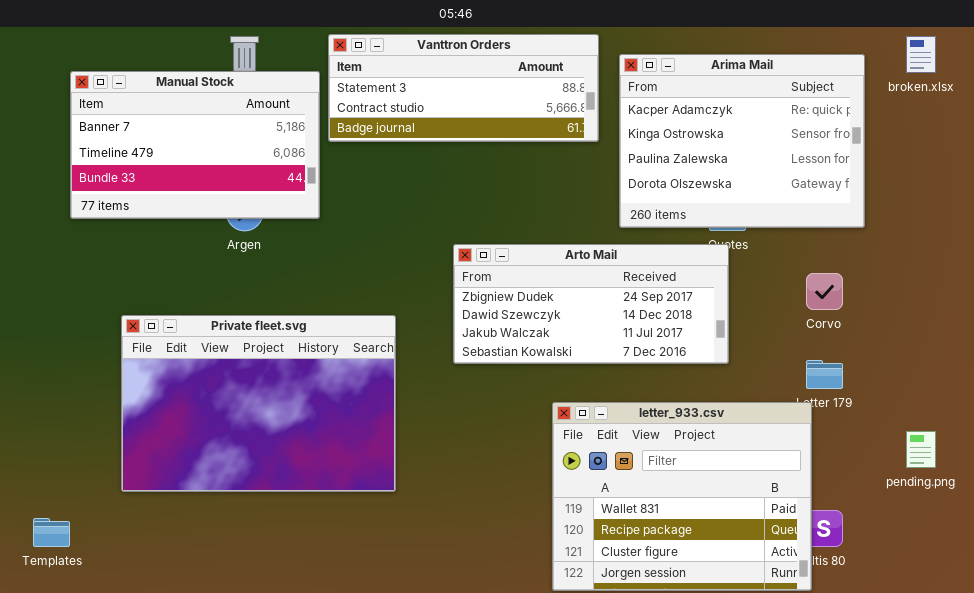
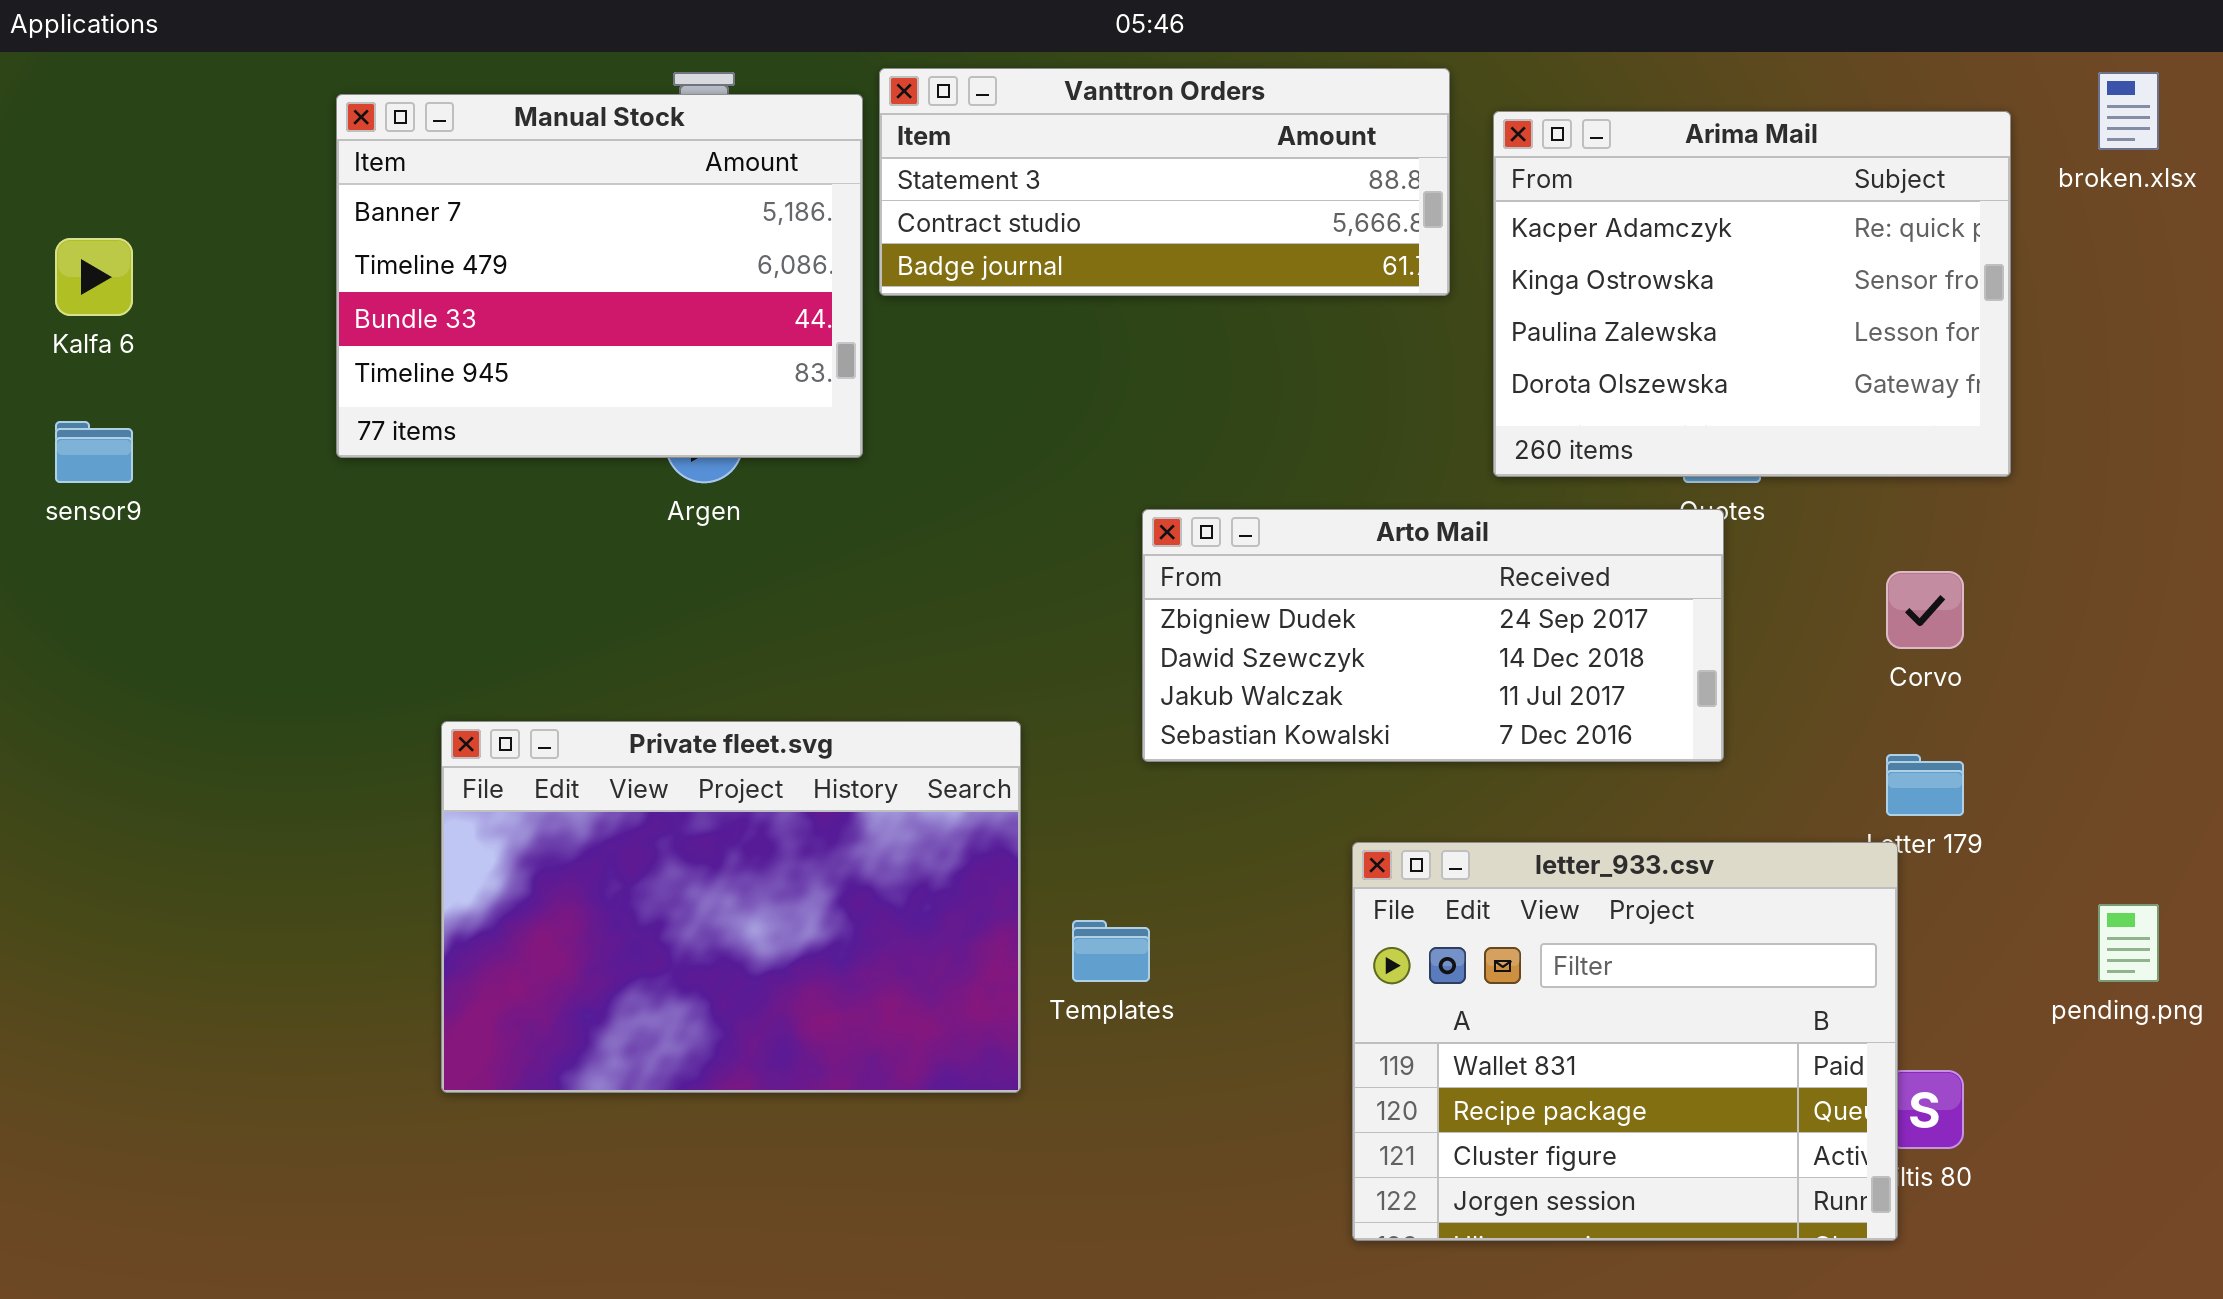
Manual Stock: [70,71,320,219] -> [336,94,863,458], resized
Private fleet.svg: [121,315,396,492] -> [441,721,1021,1093], moved
Templates: [33,518,70,547] -> [1072,920,1150,982], moved

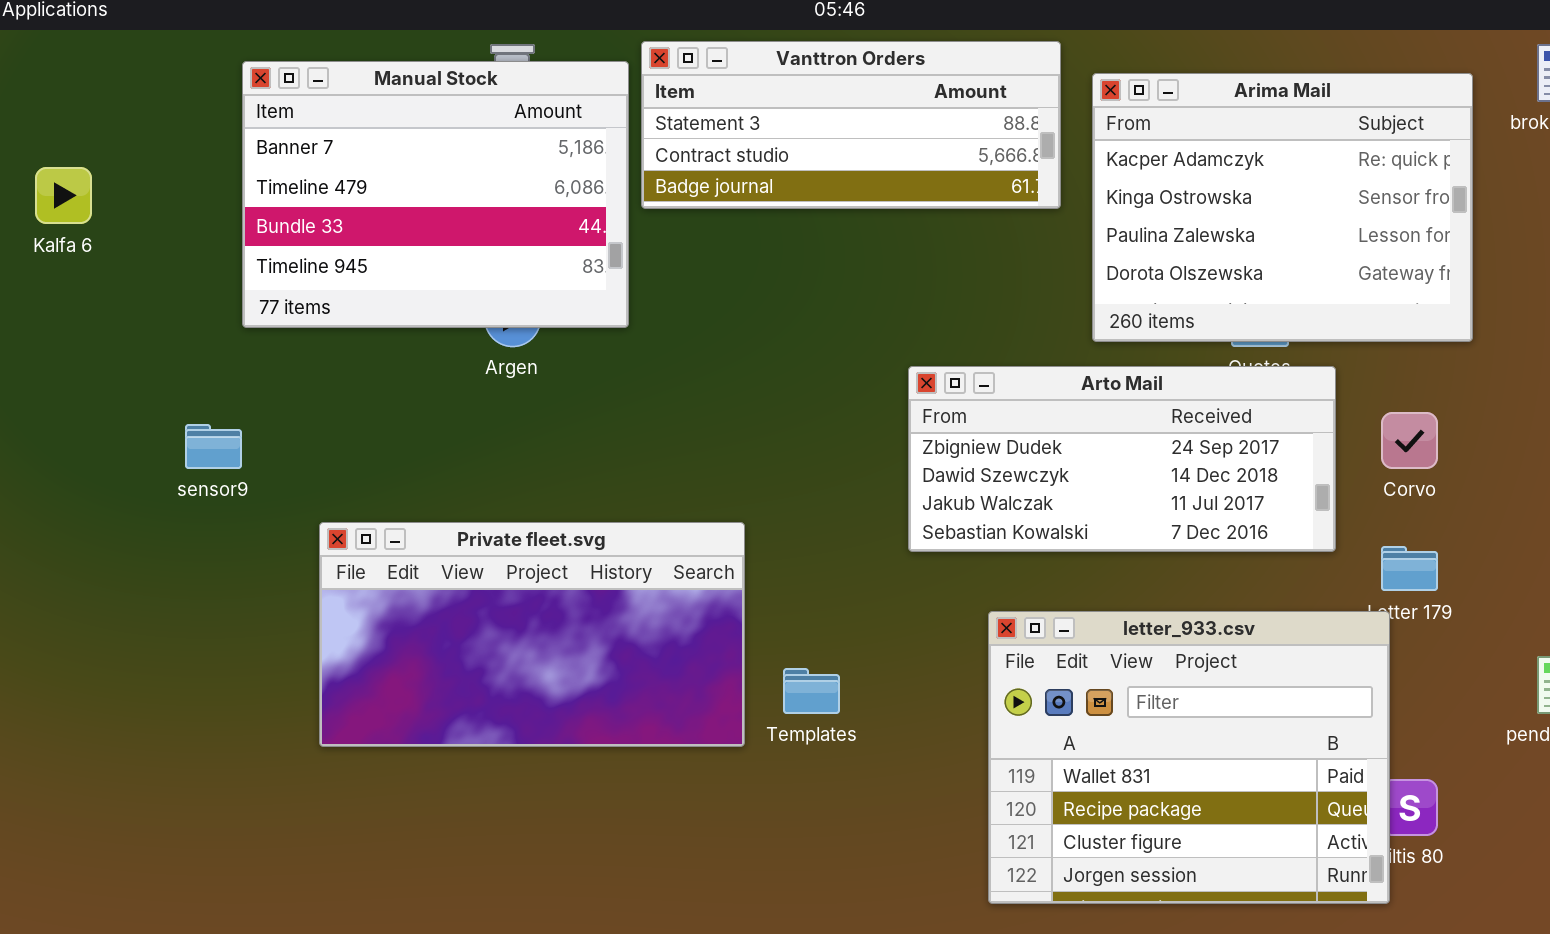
sensor9: [55,421,133,483] -> [185,424,242,469], moved
Arto Mail: [1142,509,1724,762] -> [908,366,1336,552], moved
Private fleet.svg: [441,721,1021,1093] -> [319,522,745,747], resized

